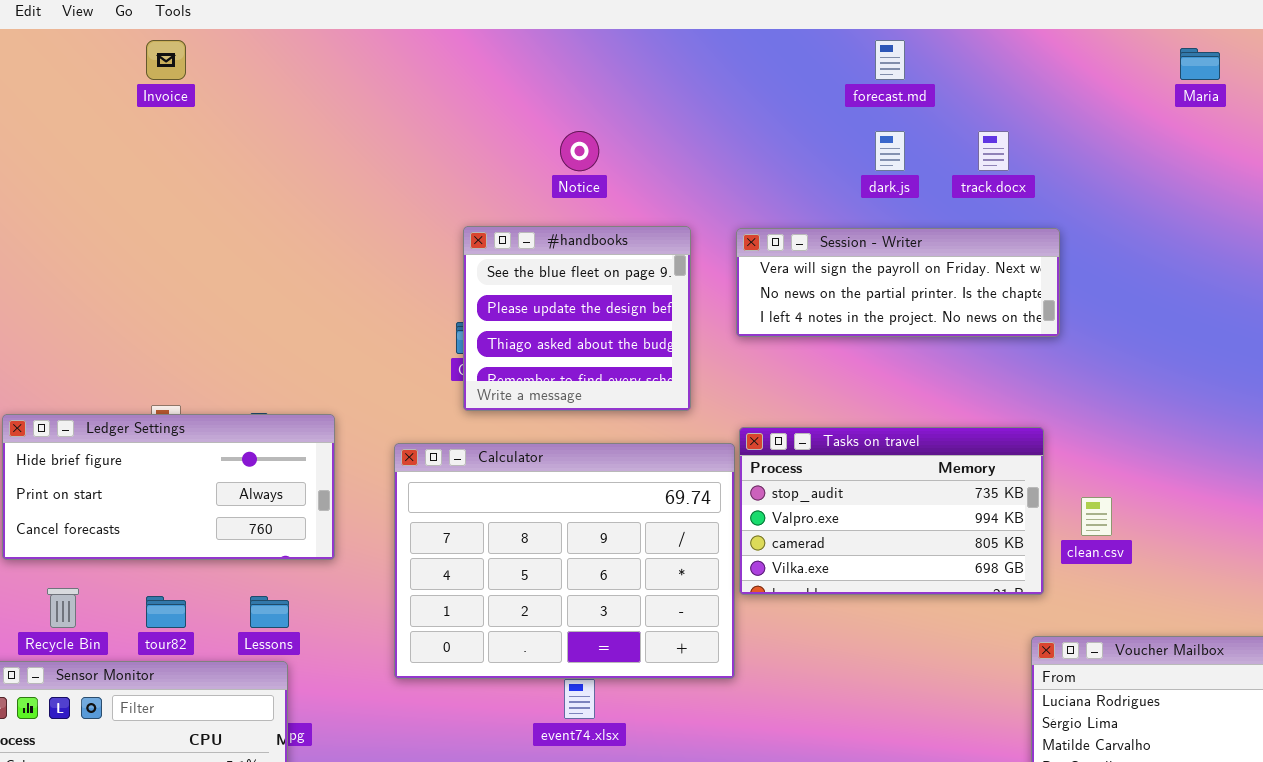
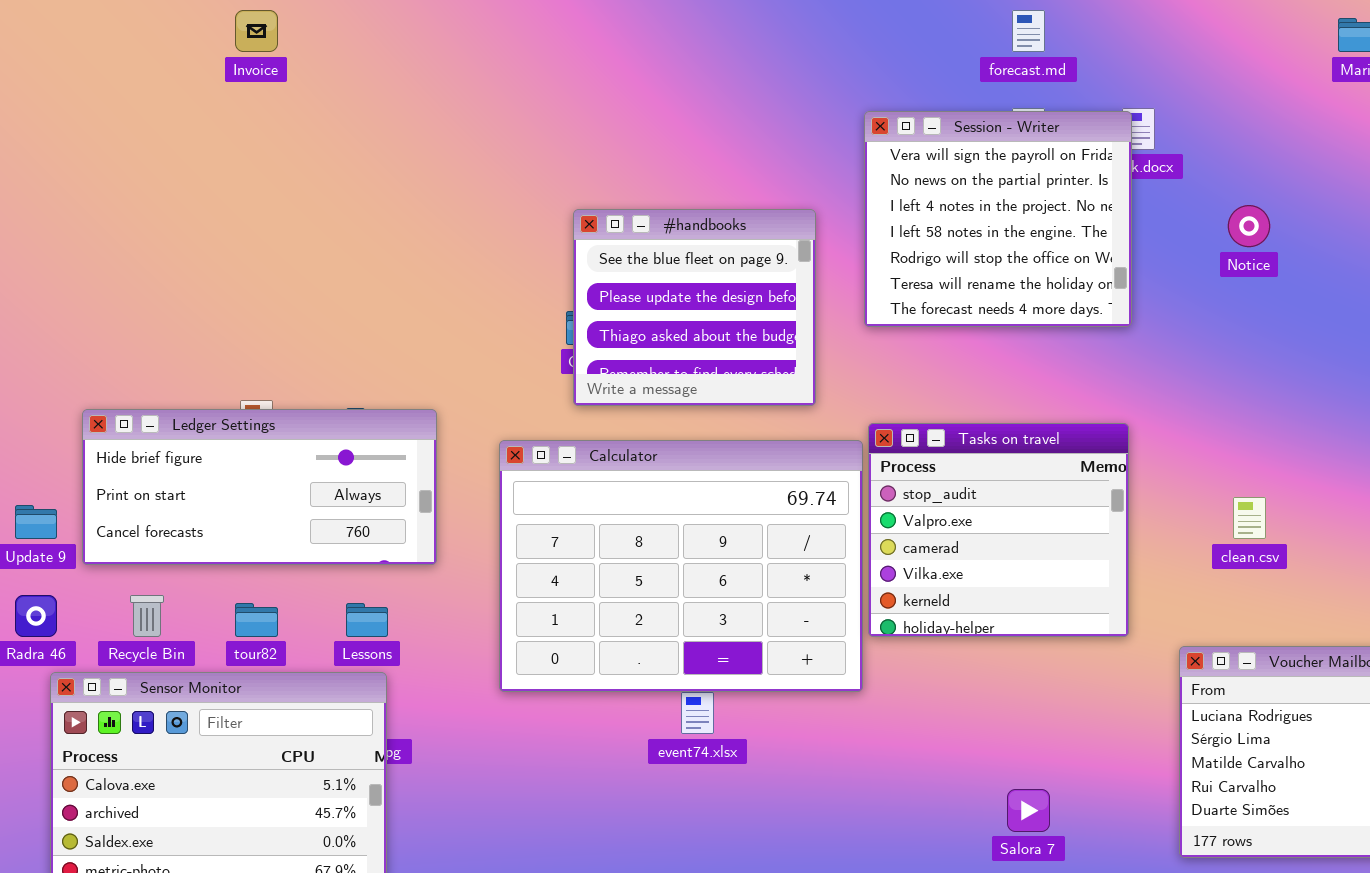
Notice: [560,131,599,171] -> [1228,205,1270,247], moved
Session - Writer: [736,228,1060,337] -> [864,111,1132,327], resized
Tasks on travel: [739,427,1044,595] -> [868,423,1129,637], resized

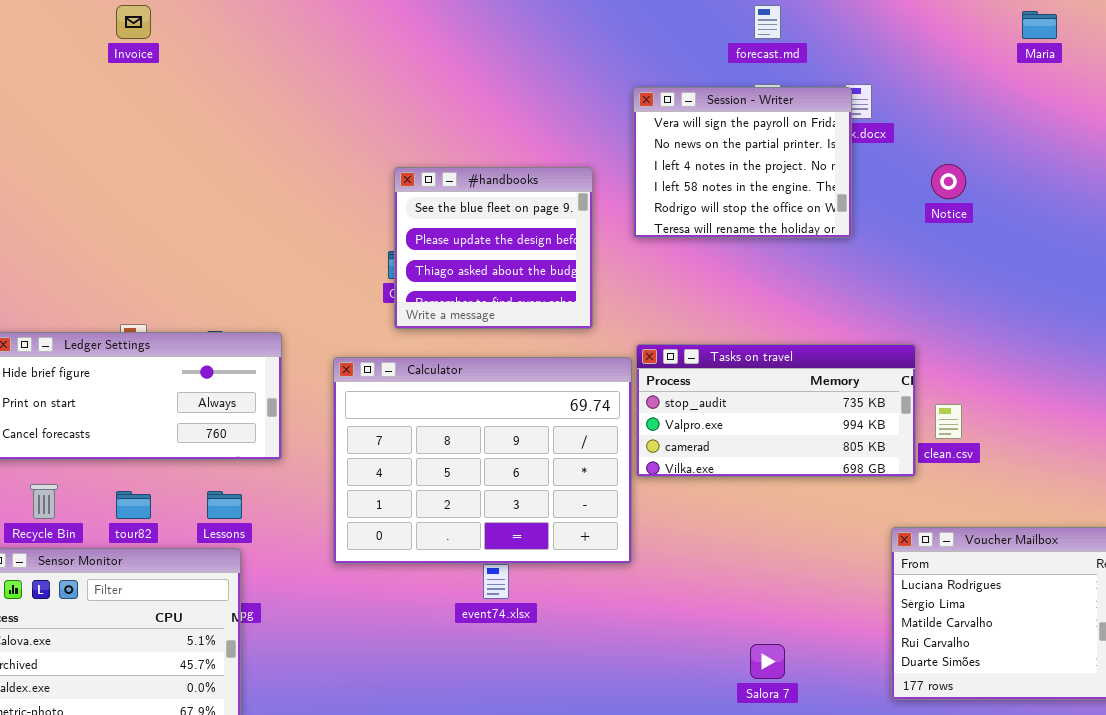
Session - Writer: [864,111,1132,327] -> [633,87,852,238], resized
Tasks on travel: [868,423,1129,637] -> [636,344,916,477], resized

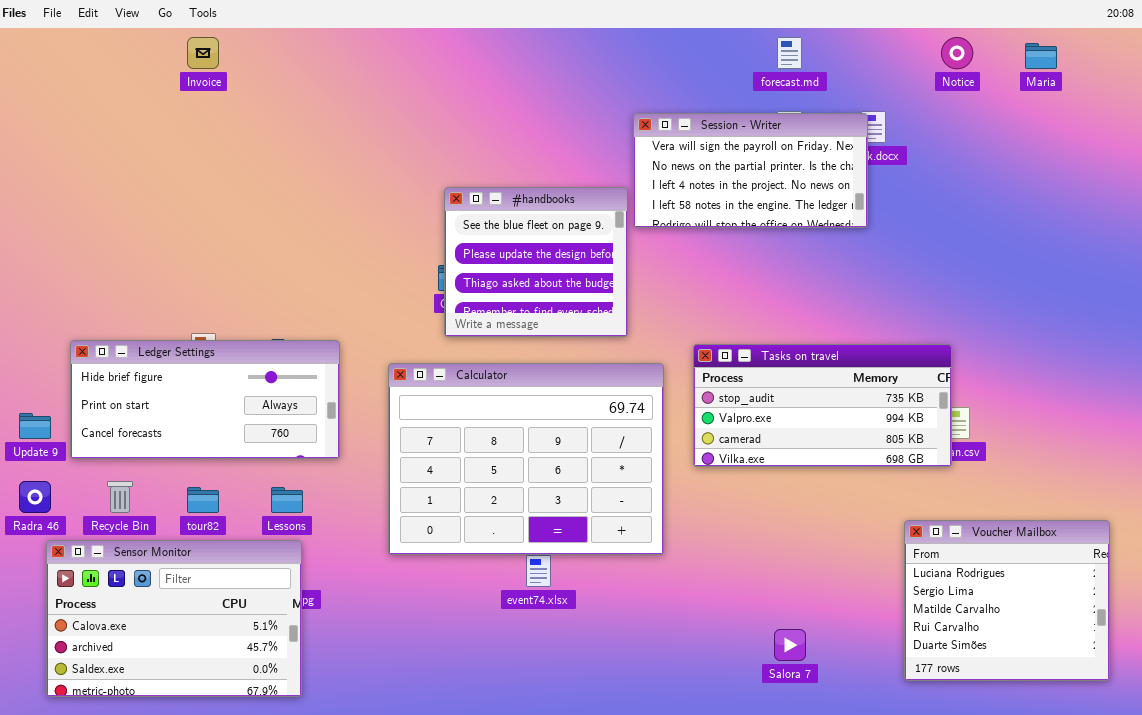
Session - Writer: [633,87,852,238] -> [633,113,868,228], resized
Notice: [931,164,966,199] -> [941,37,973,69], moved
Tasks on travel: [636,344,916,477] -> [693,344,952,467], moved

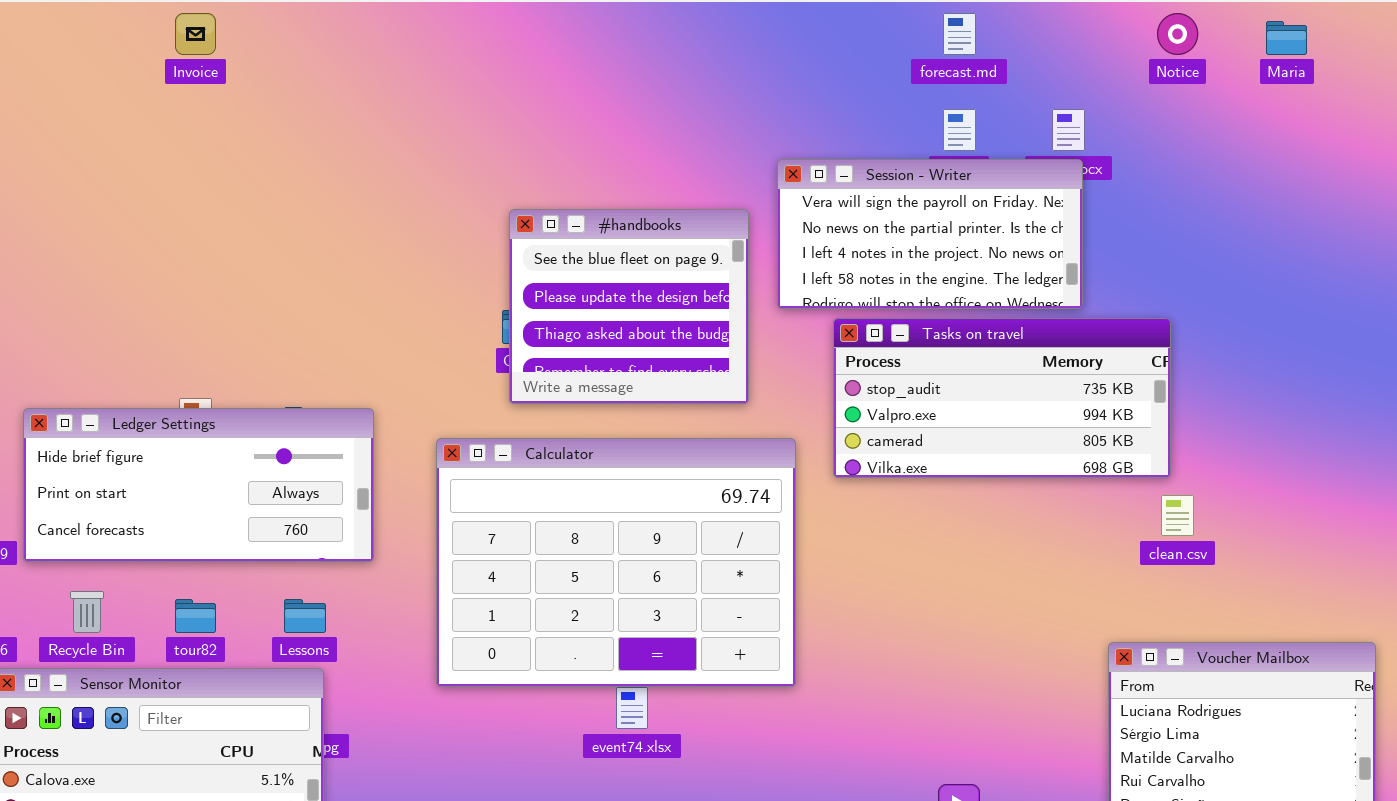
Session - Writer: [633,113,868,228] -> [777,159,1083,309], moved
Tasks on travel: [693,344,952,467] -> [833,318,1171,478], moved

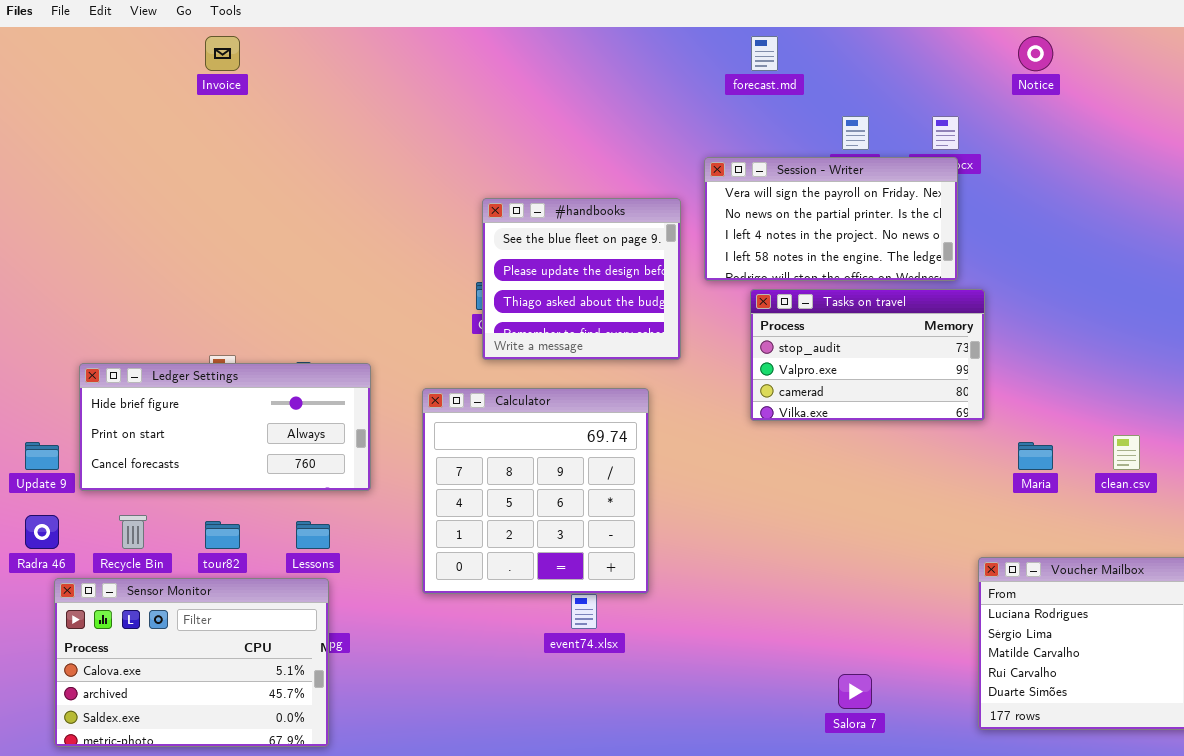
forecast.md: [943,13,976,55] -> [751,36,778,71], moved
Maria: [1266,21,1307,55] -> [1018,442,1053,470], moved
Tasks on travel: [833,318,1171,478] -> [750,289,985,421], resized
Calculator: [436,438,796,687] -> [422,388,649,594], resized
clean.csv: [1161,495,1194,536] -> [1113,435,1140,470], moved

